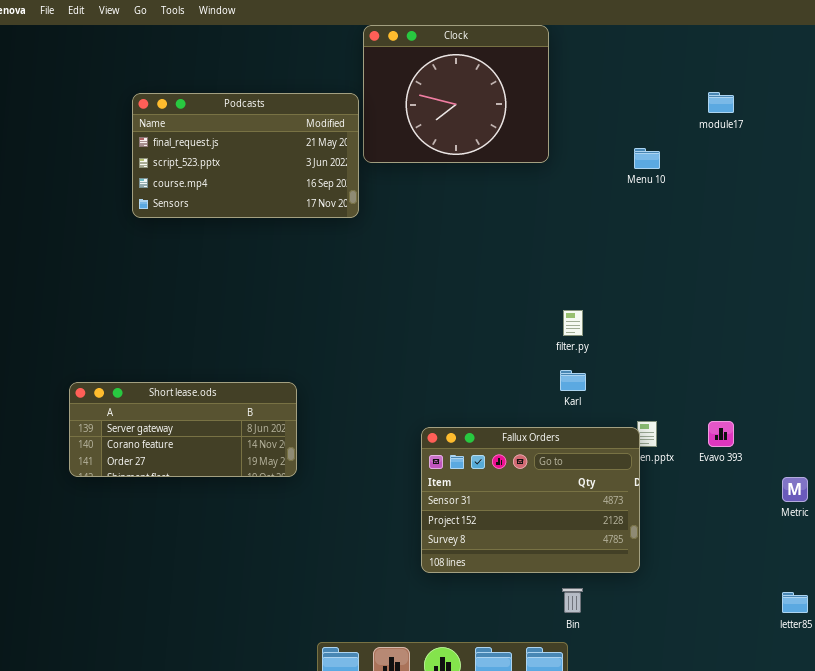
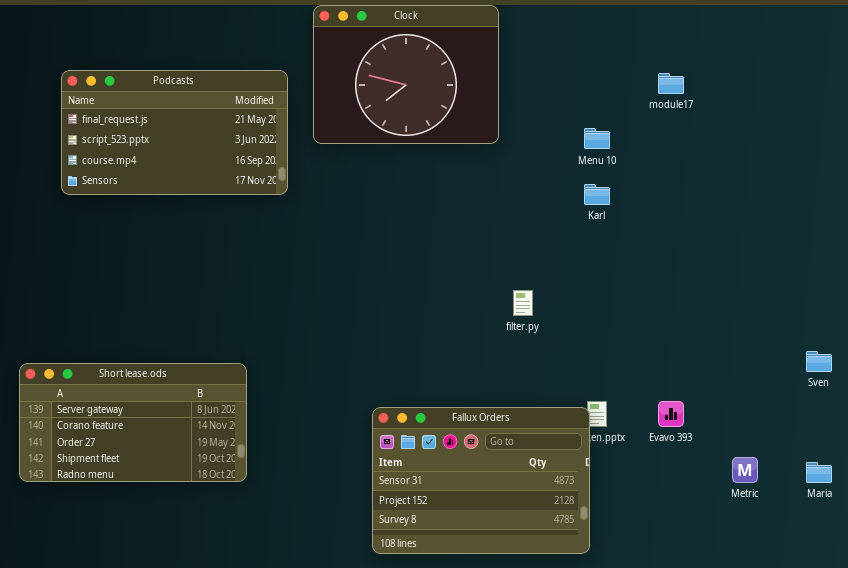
Podcasts: [132,93,359,218] -> [61,70,288,195], moved
Karl: [560,370,586,391] -> [584,184,610,205], moved
Short lease.ods: [69,382,297,477] -> [19,363,247,482], resized

